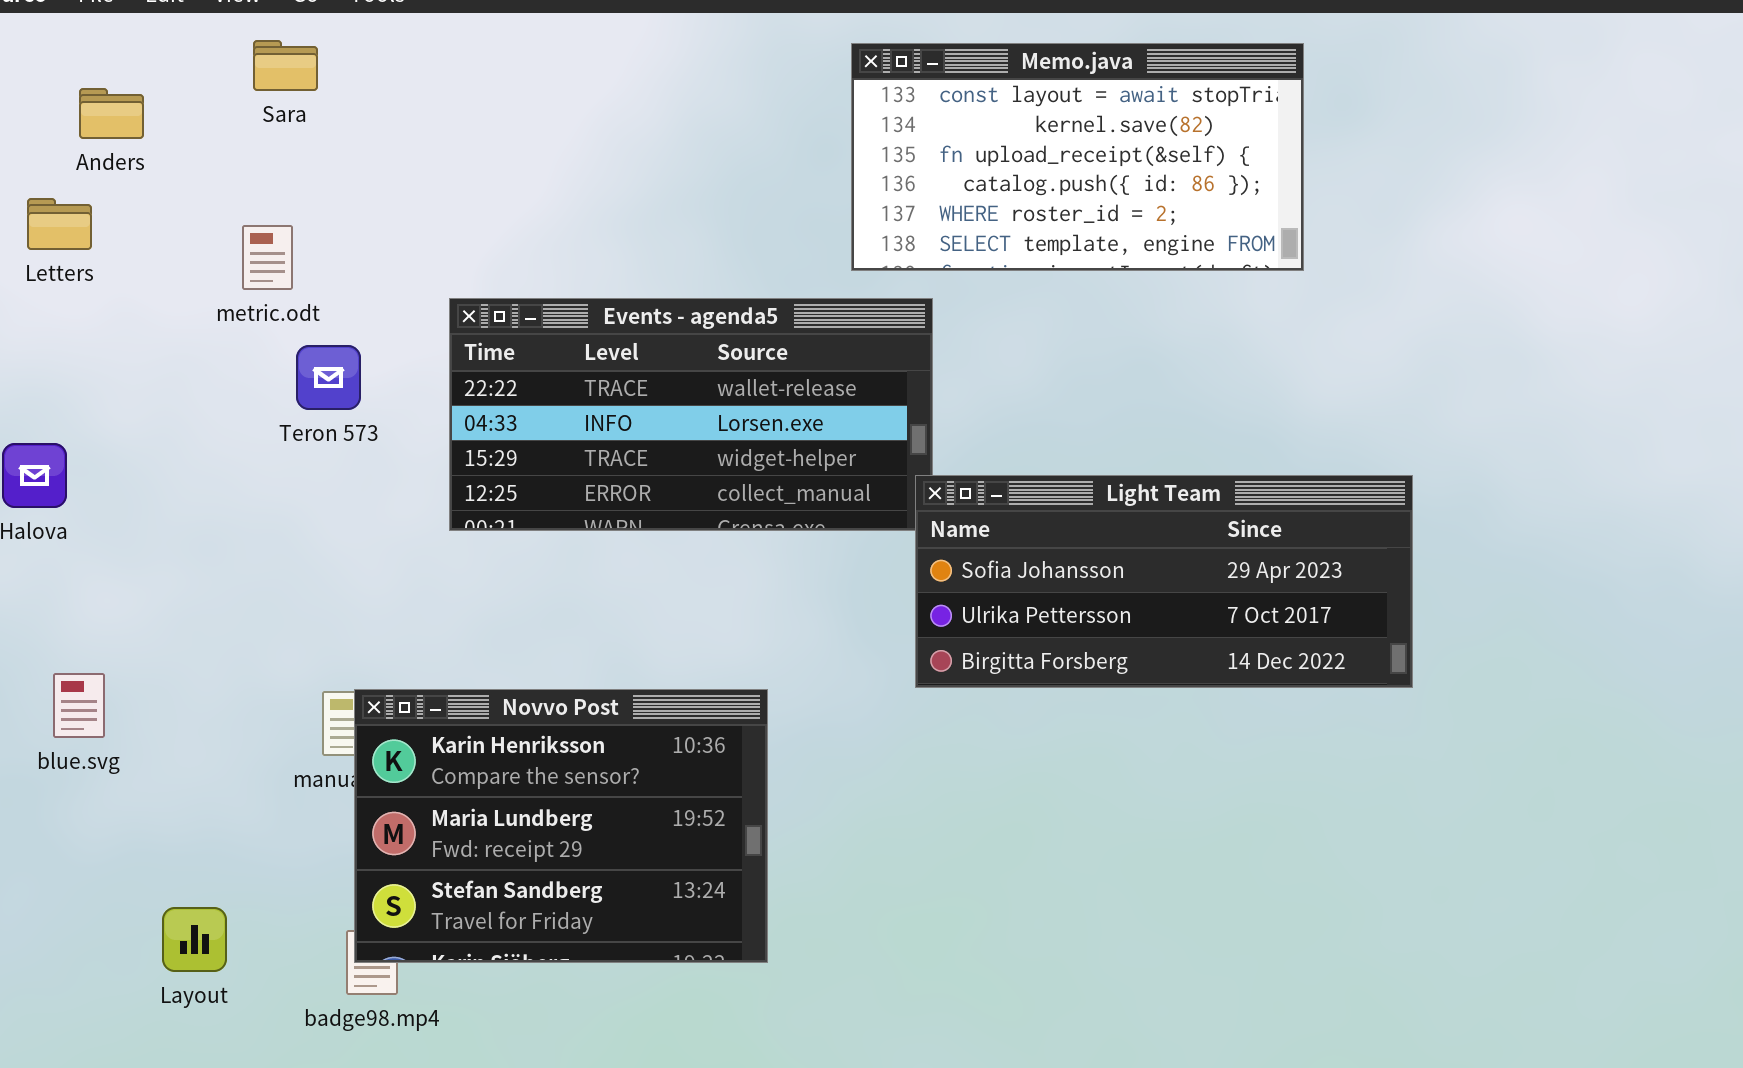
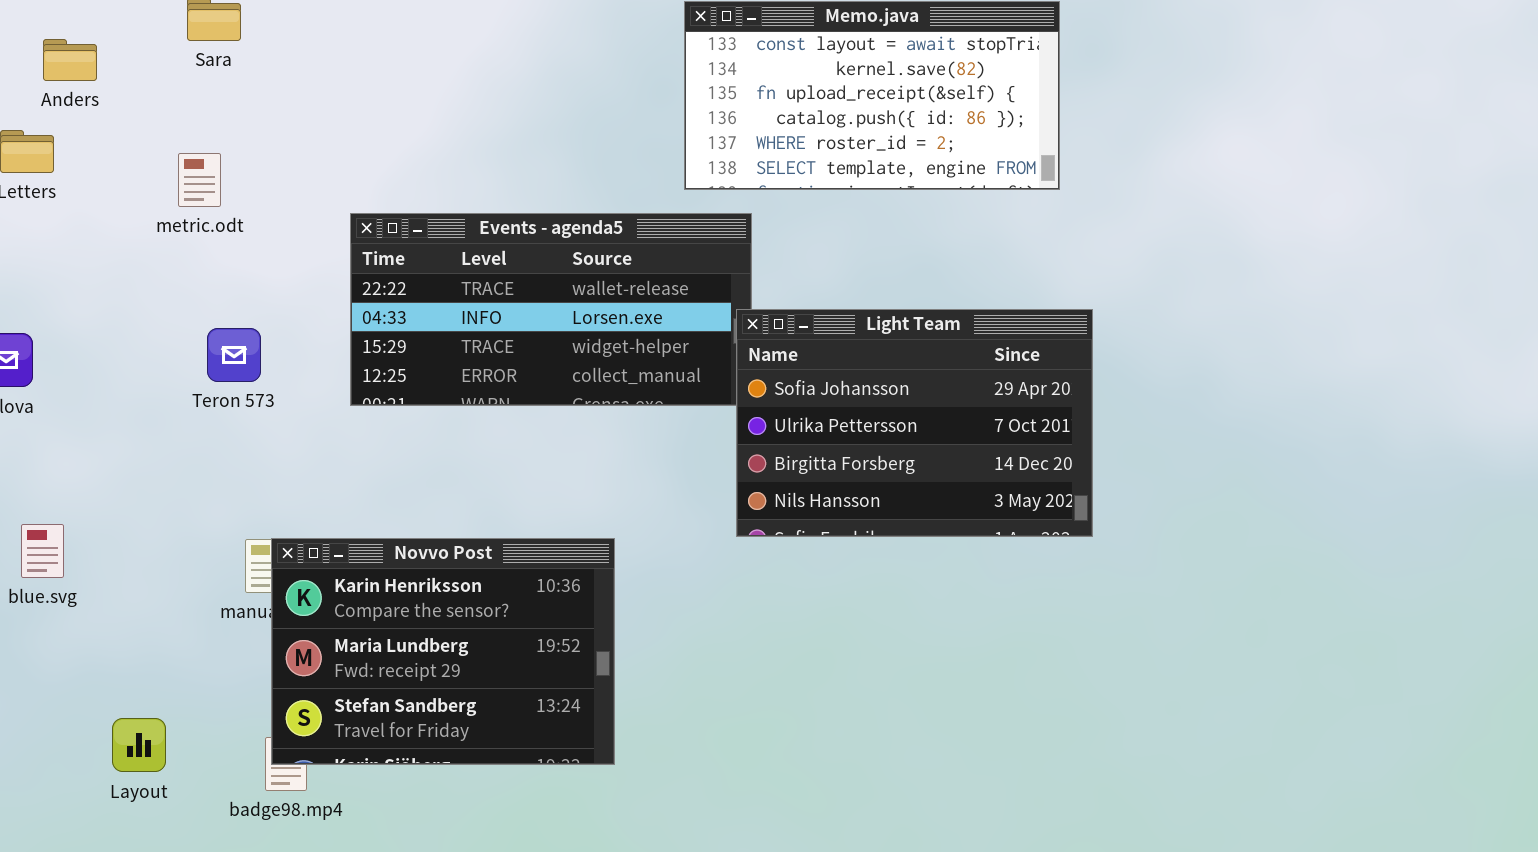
Teron 573: [296,345,361,410] -> [207,328,261,382], moved
Light Team: [915,475,1413,688] -> [736,309,1093,537], resized

